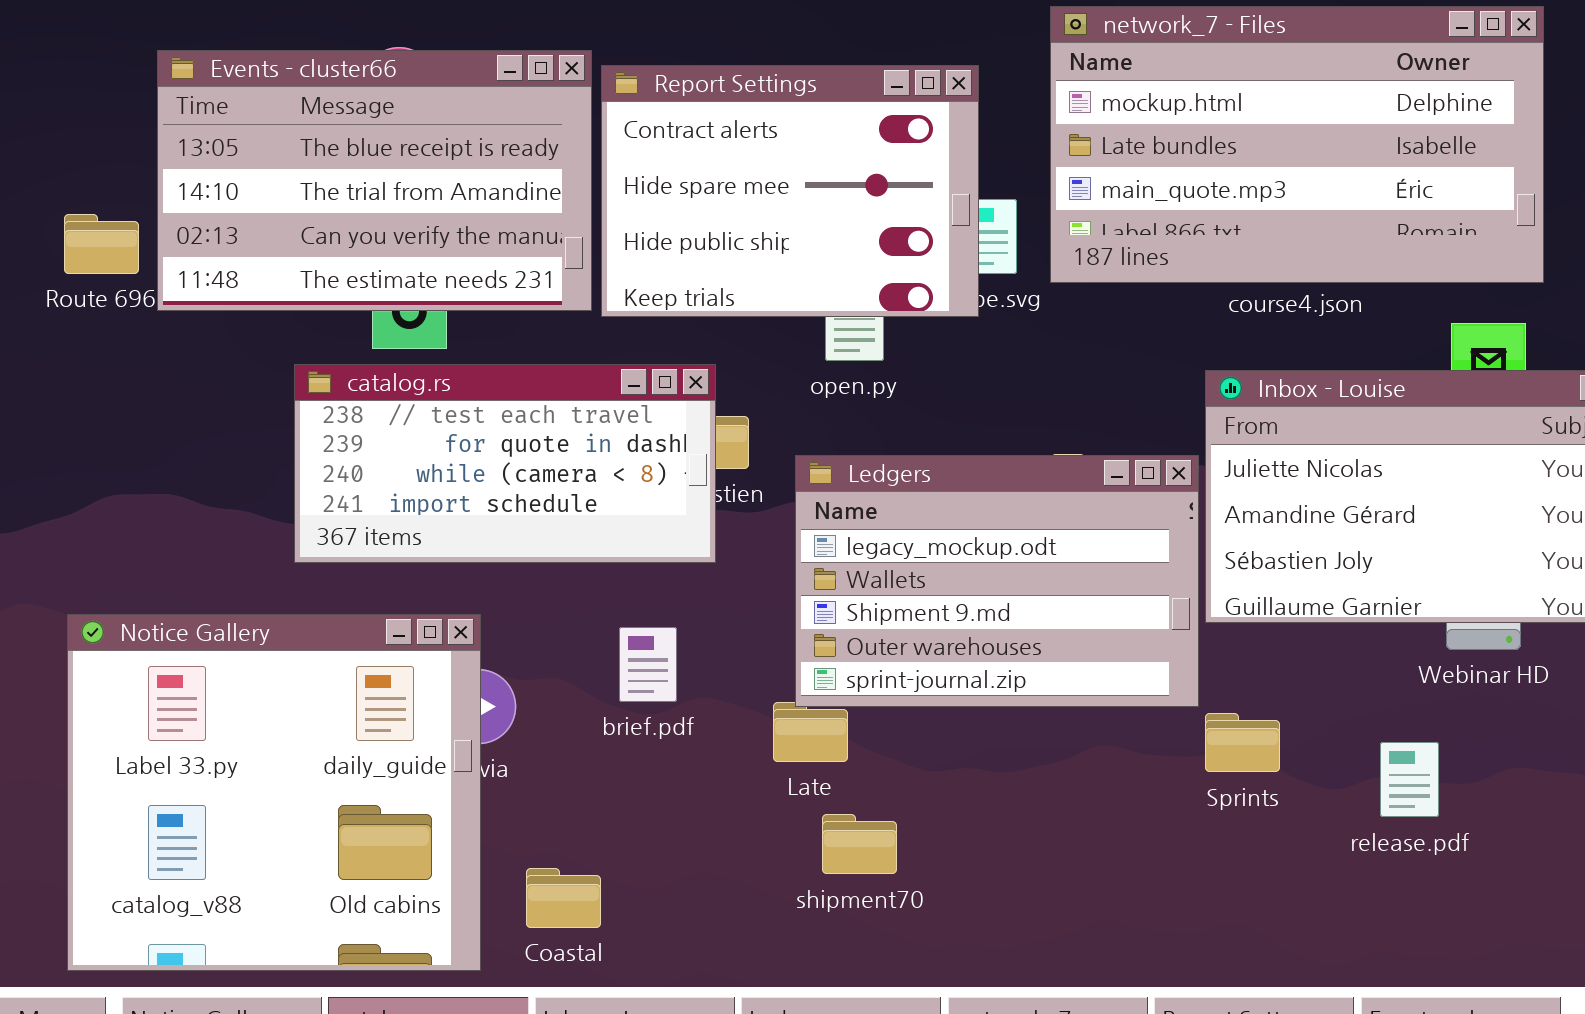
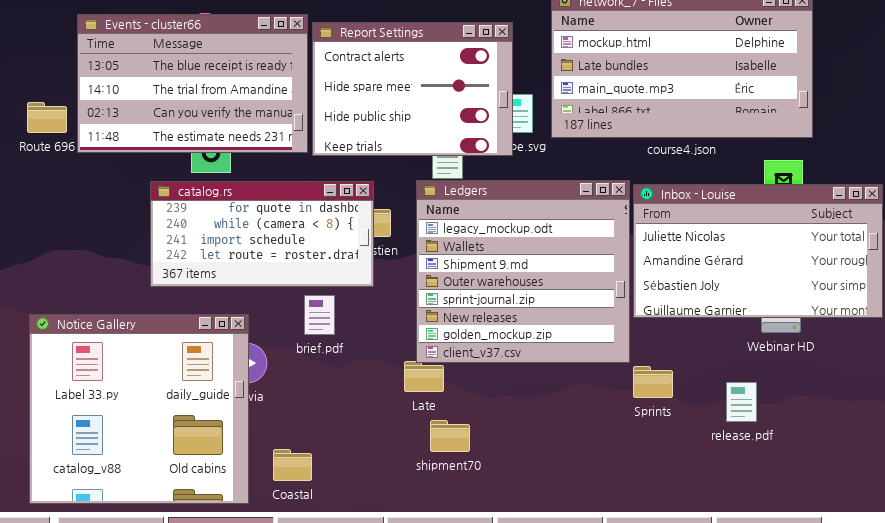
catalog.rs: [294,364,716,563] -> [150,181,374,287], scrolled down 1 row
Ledgers: [795,455,1199,707] -> [416,180,630,363], resized
brief.pdf: [619,627,677,702] -> [304,295,335,335], moved

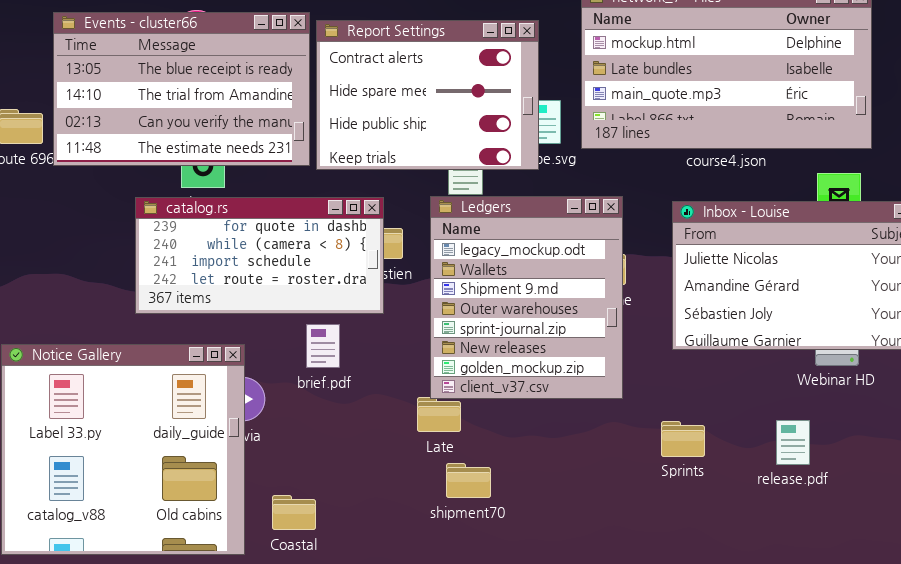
Ledgers: [416,180,630,363] -> [430,196,623,399], resized
Sprints: [633,366,673,398] -> [661,421,705,457], moved

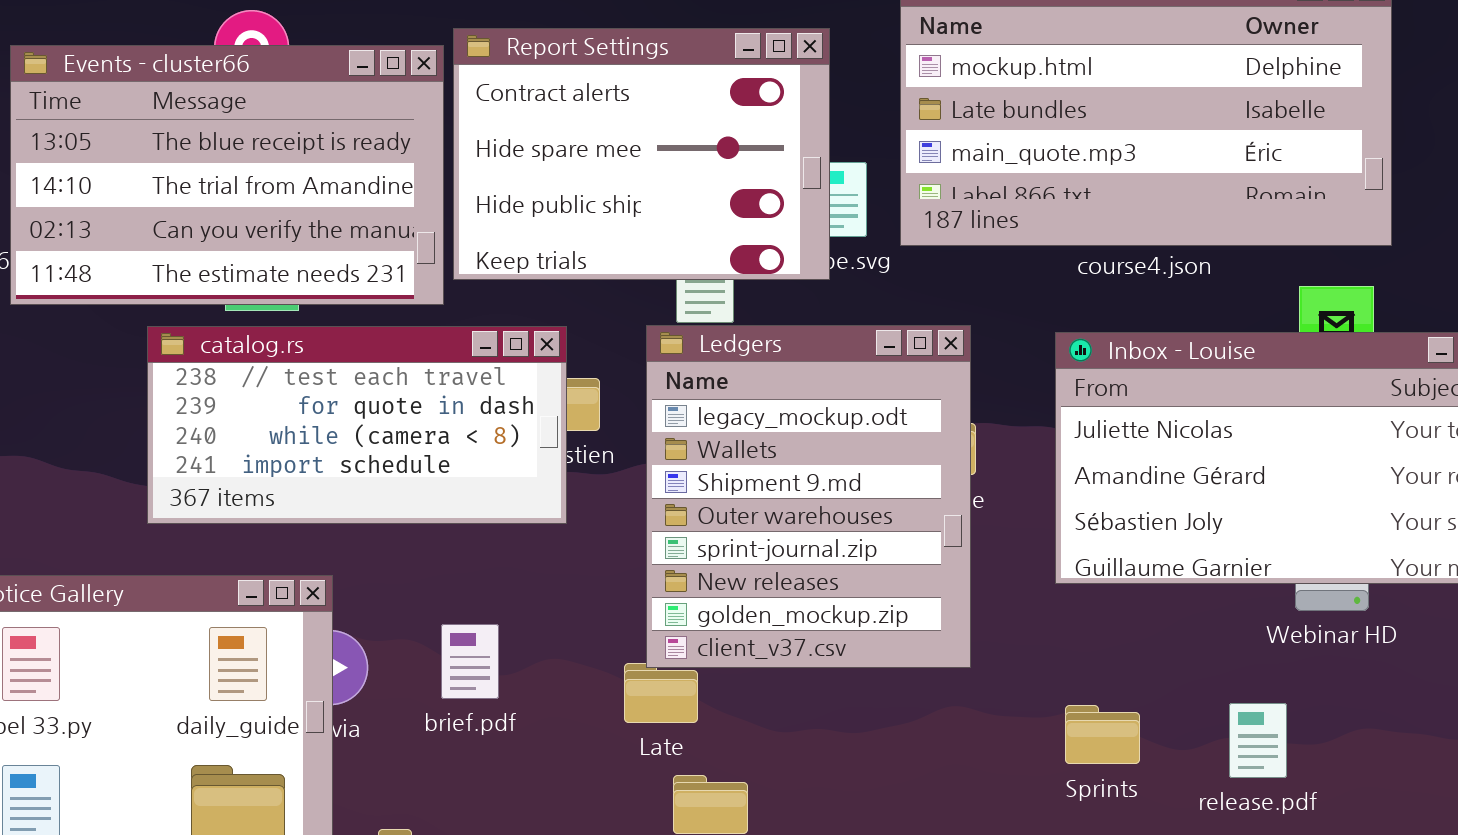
Events - cluster66: [53,12,310,166] -> [10,45,444,305], moved
catalog.rs: [135,197,384,314] -> [147,326,567,524], scrolled up 1 row
brief.pdf: [306,324,340,368] -> [441,624,499,699], moved
Sprints: [661,421,705,457] -> [1065,705,1140,764], moved

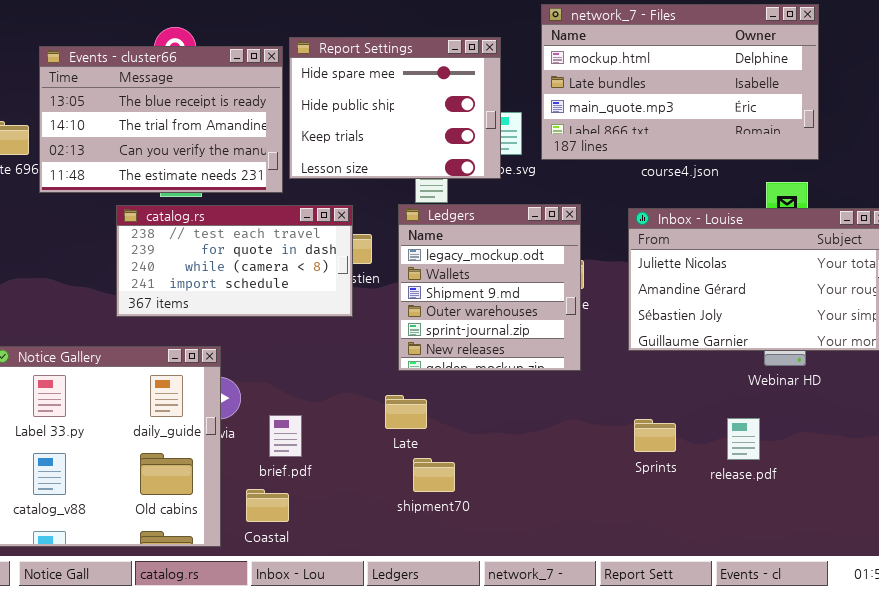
Report Settings: [453,28,830,280] -> [289,37,501,179], scrolled down 1 row
Ledgers: [646,325,971,668] -> [398,204,581,371], resized
brief.pdf: [441,624,499,699] -> [269,415,302,457], moved

